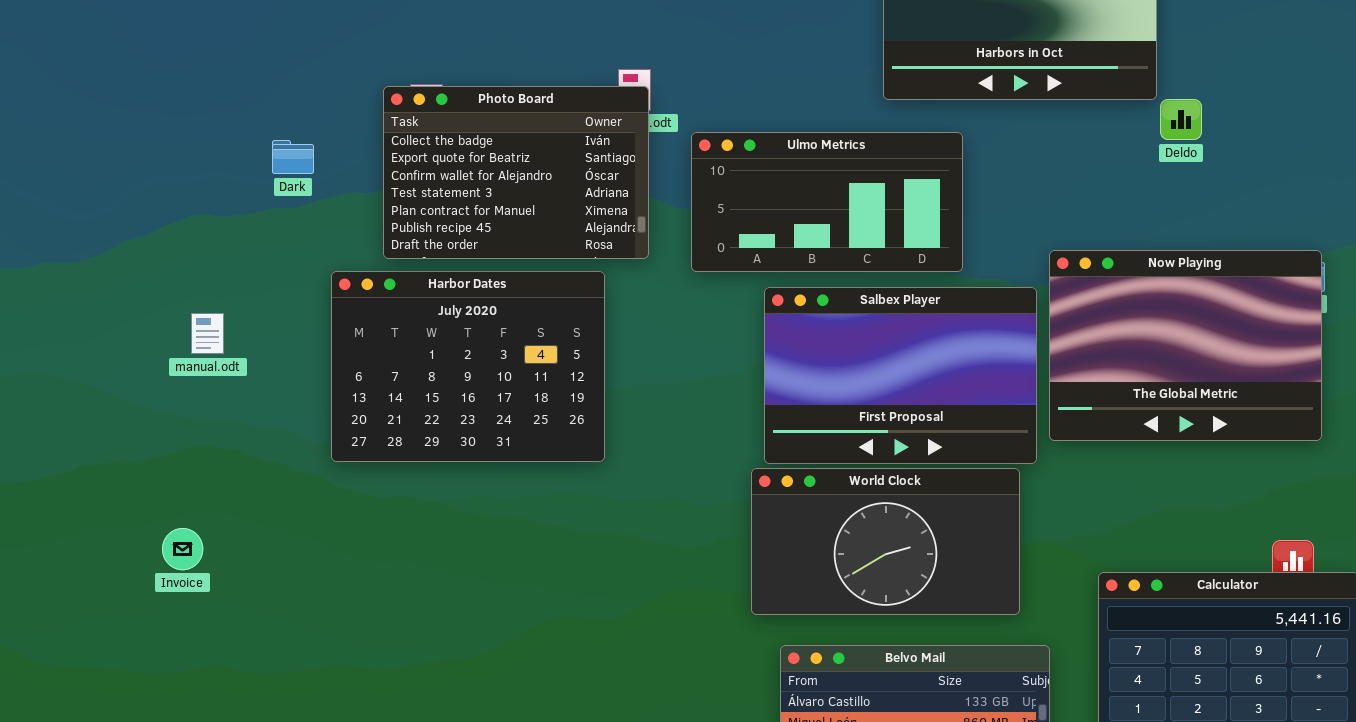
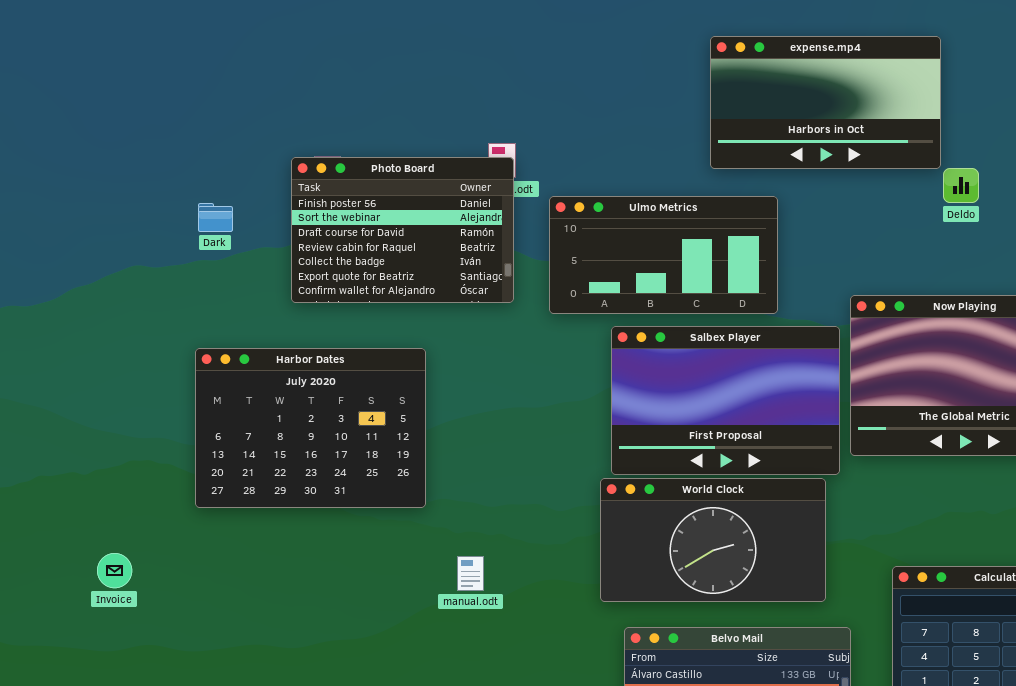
Photo Board: [383,86,649,259] -> [291,157,514,303], scrolled up 4 rows
Harbor Dates: [331,271,605,462] -> [195,348,426,508], moved
manual.odt: [191,313,224,354] -> [457,556,484,591], moved
Invoice: [162,528,203,570] -> [97,553,132,588], moved

